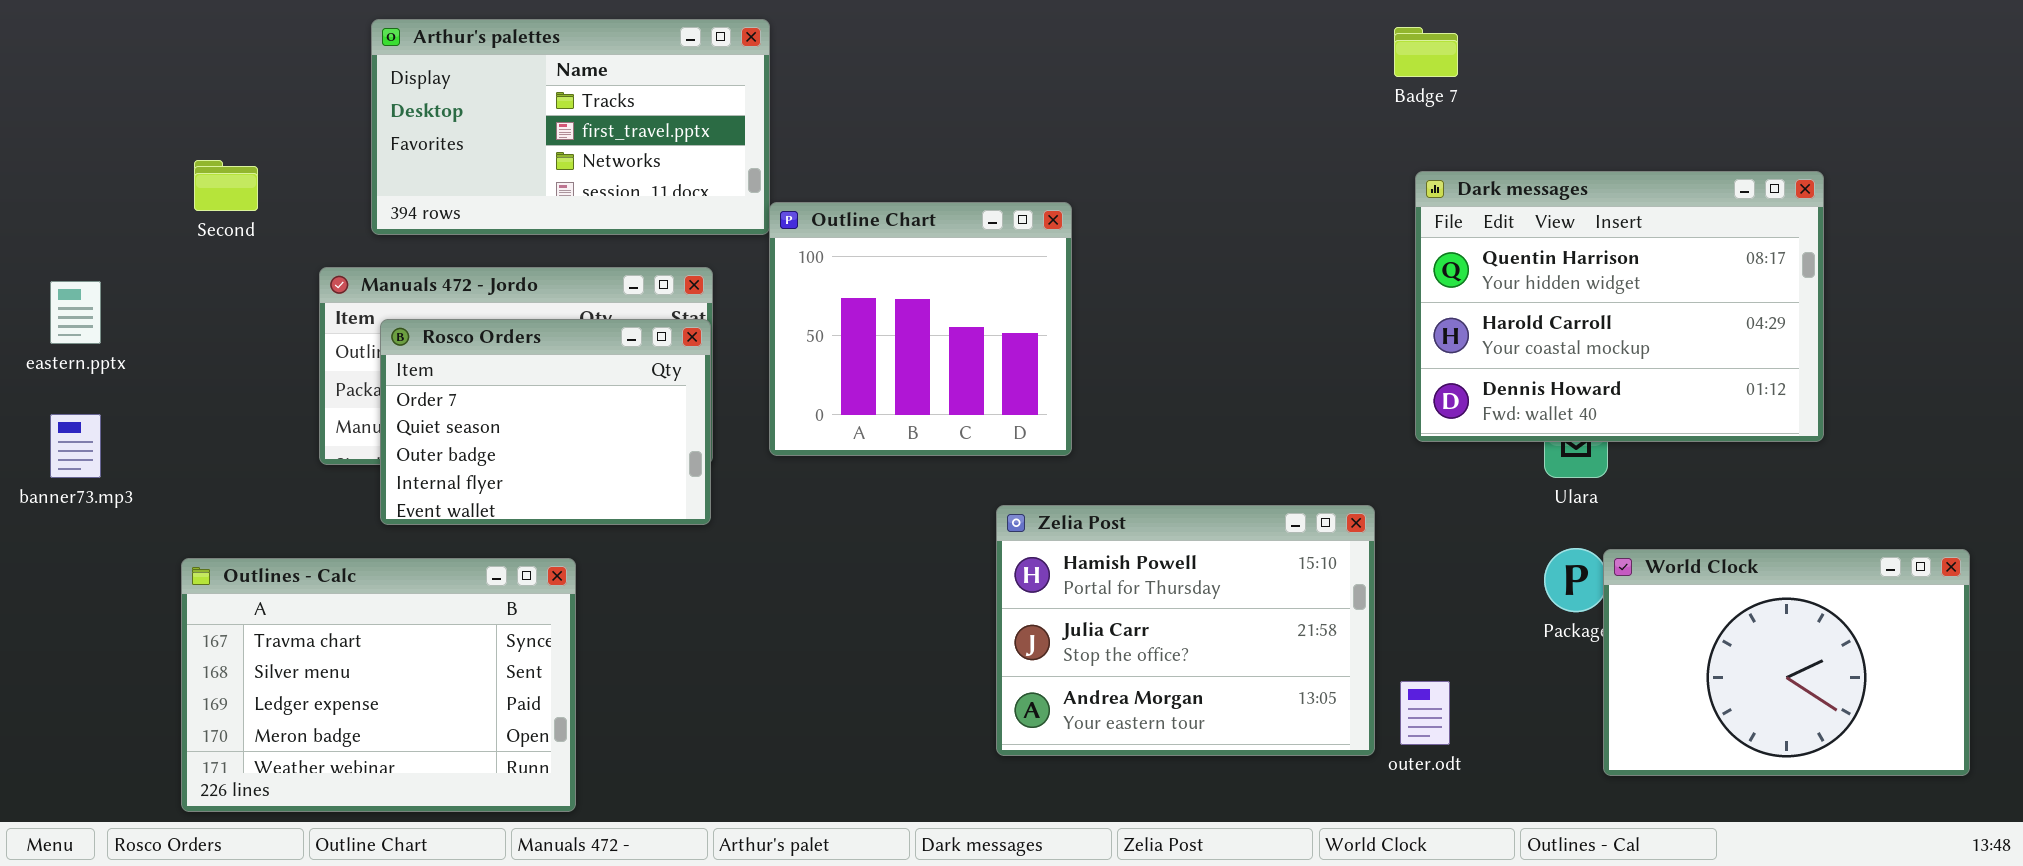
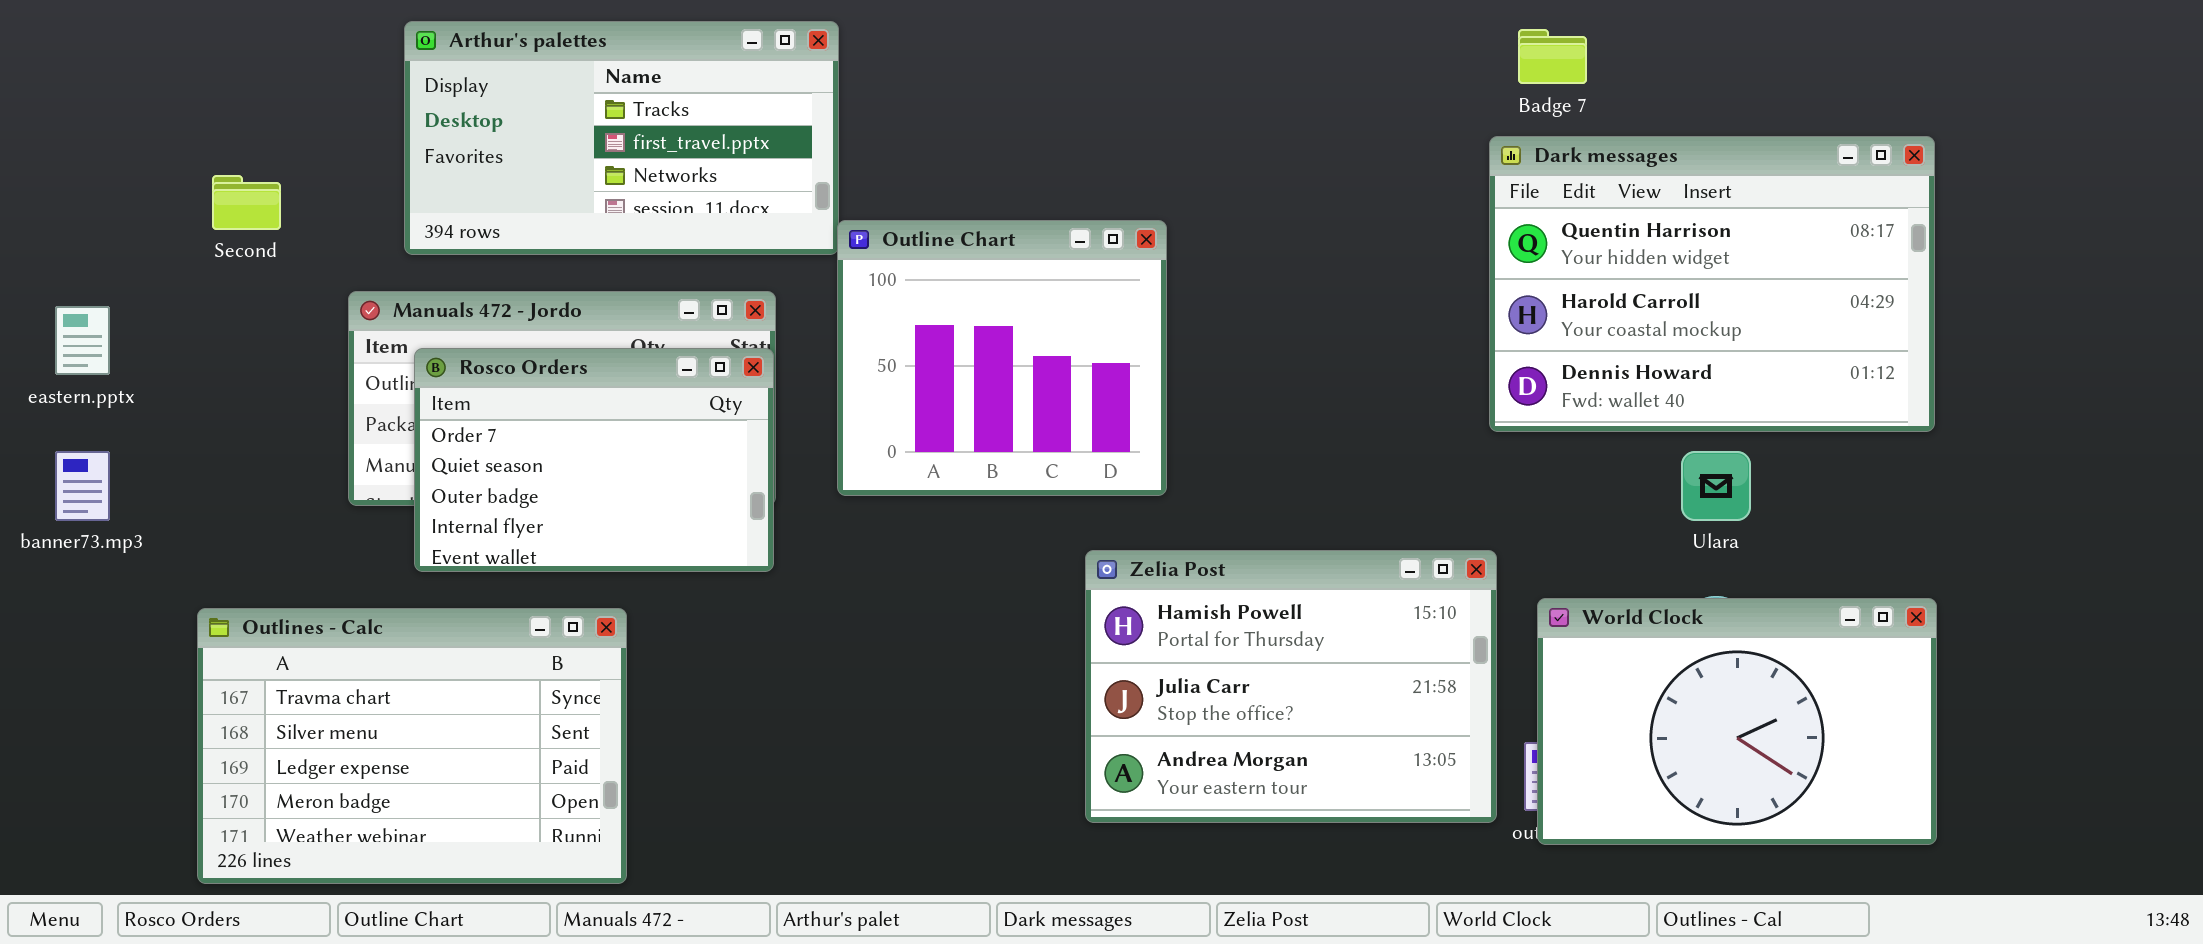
Dark messages: [1415,171,1824,442] -> [1489,136,1935,432], moved
World Clock: [1603,549,1970,776] -> [1537,598,1937,845], moved

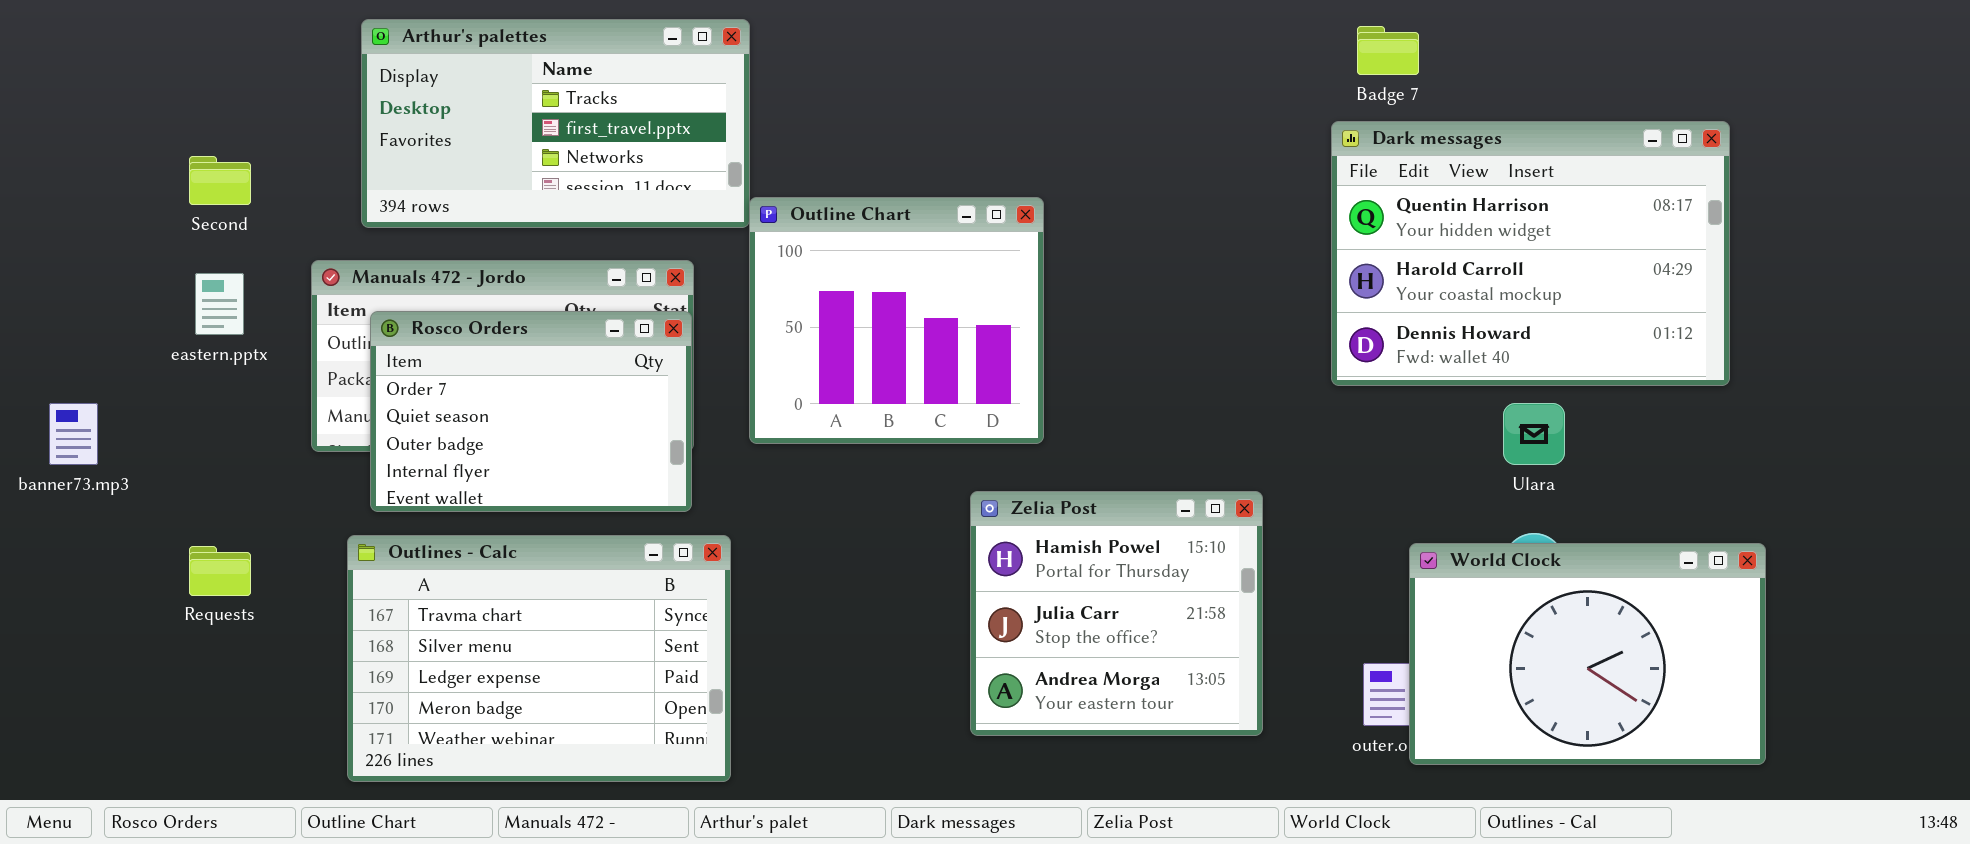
eastern.pptx: [55,306,110,375] -> [195,273,244,335], moved
Zelia Post: [1085,550,1497,823] -> [970,491,1263,736], resized
World Clock: [1537,598,1937,845] -> [1409,543,1766,765], moved
Outlines - Calc: [197,608,627,884] -> [347,535,731,782], moved

